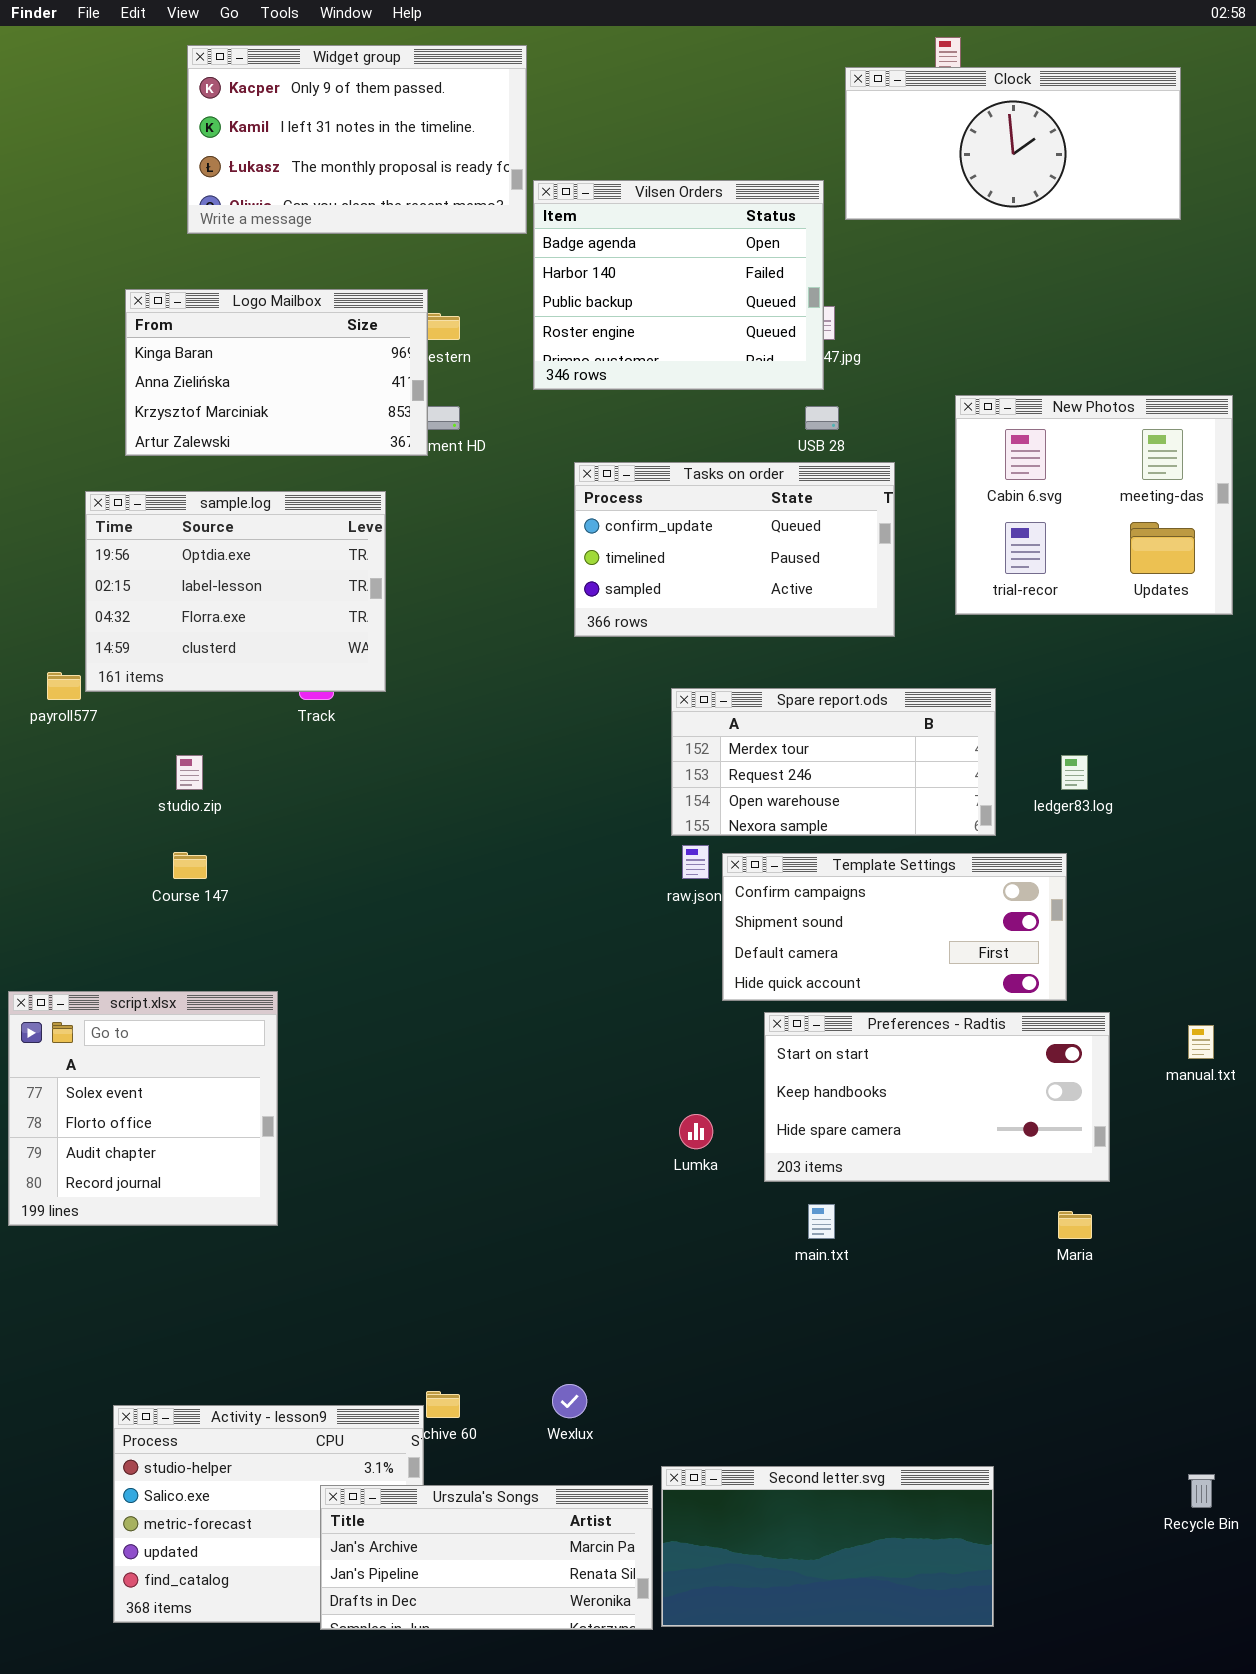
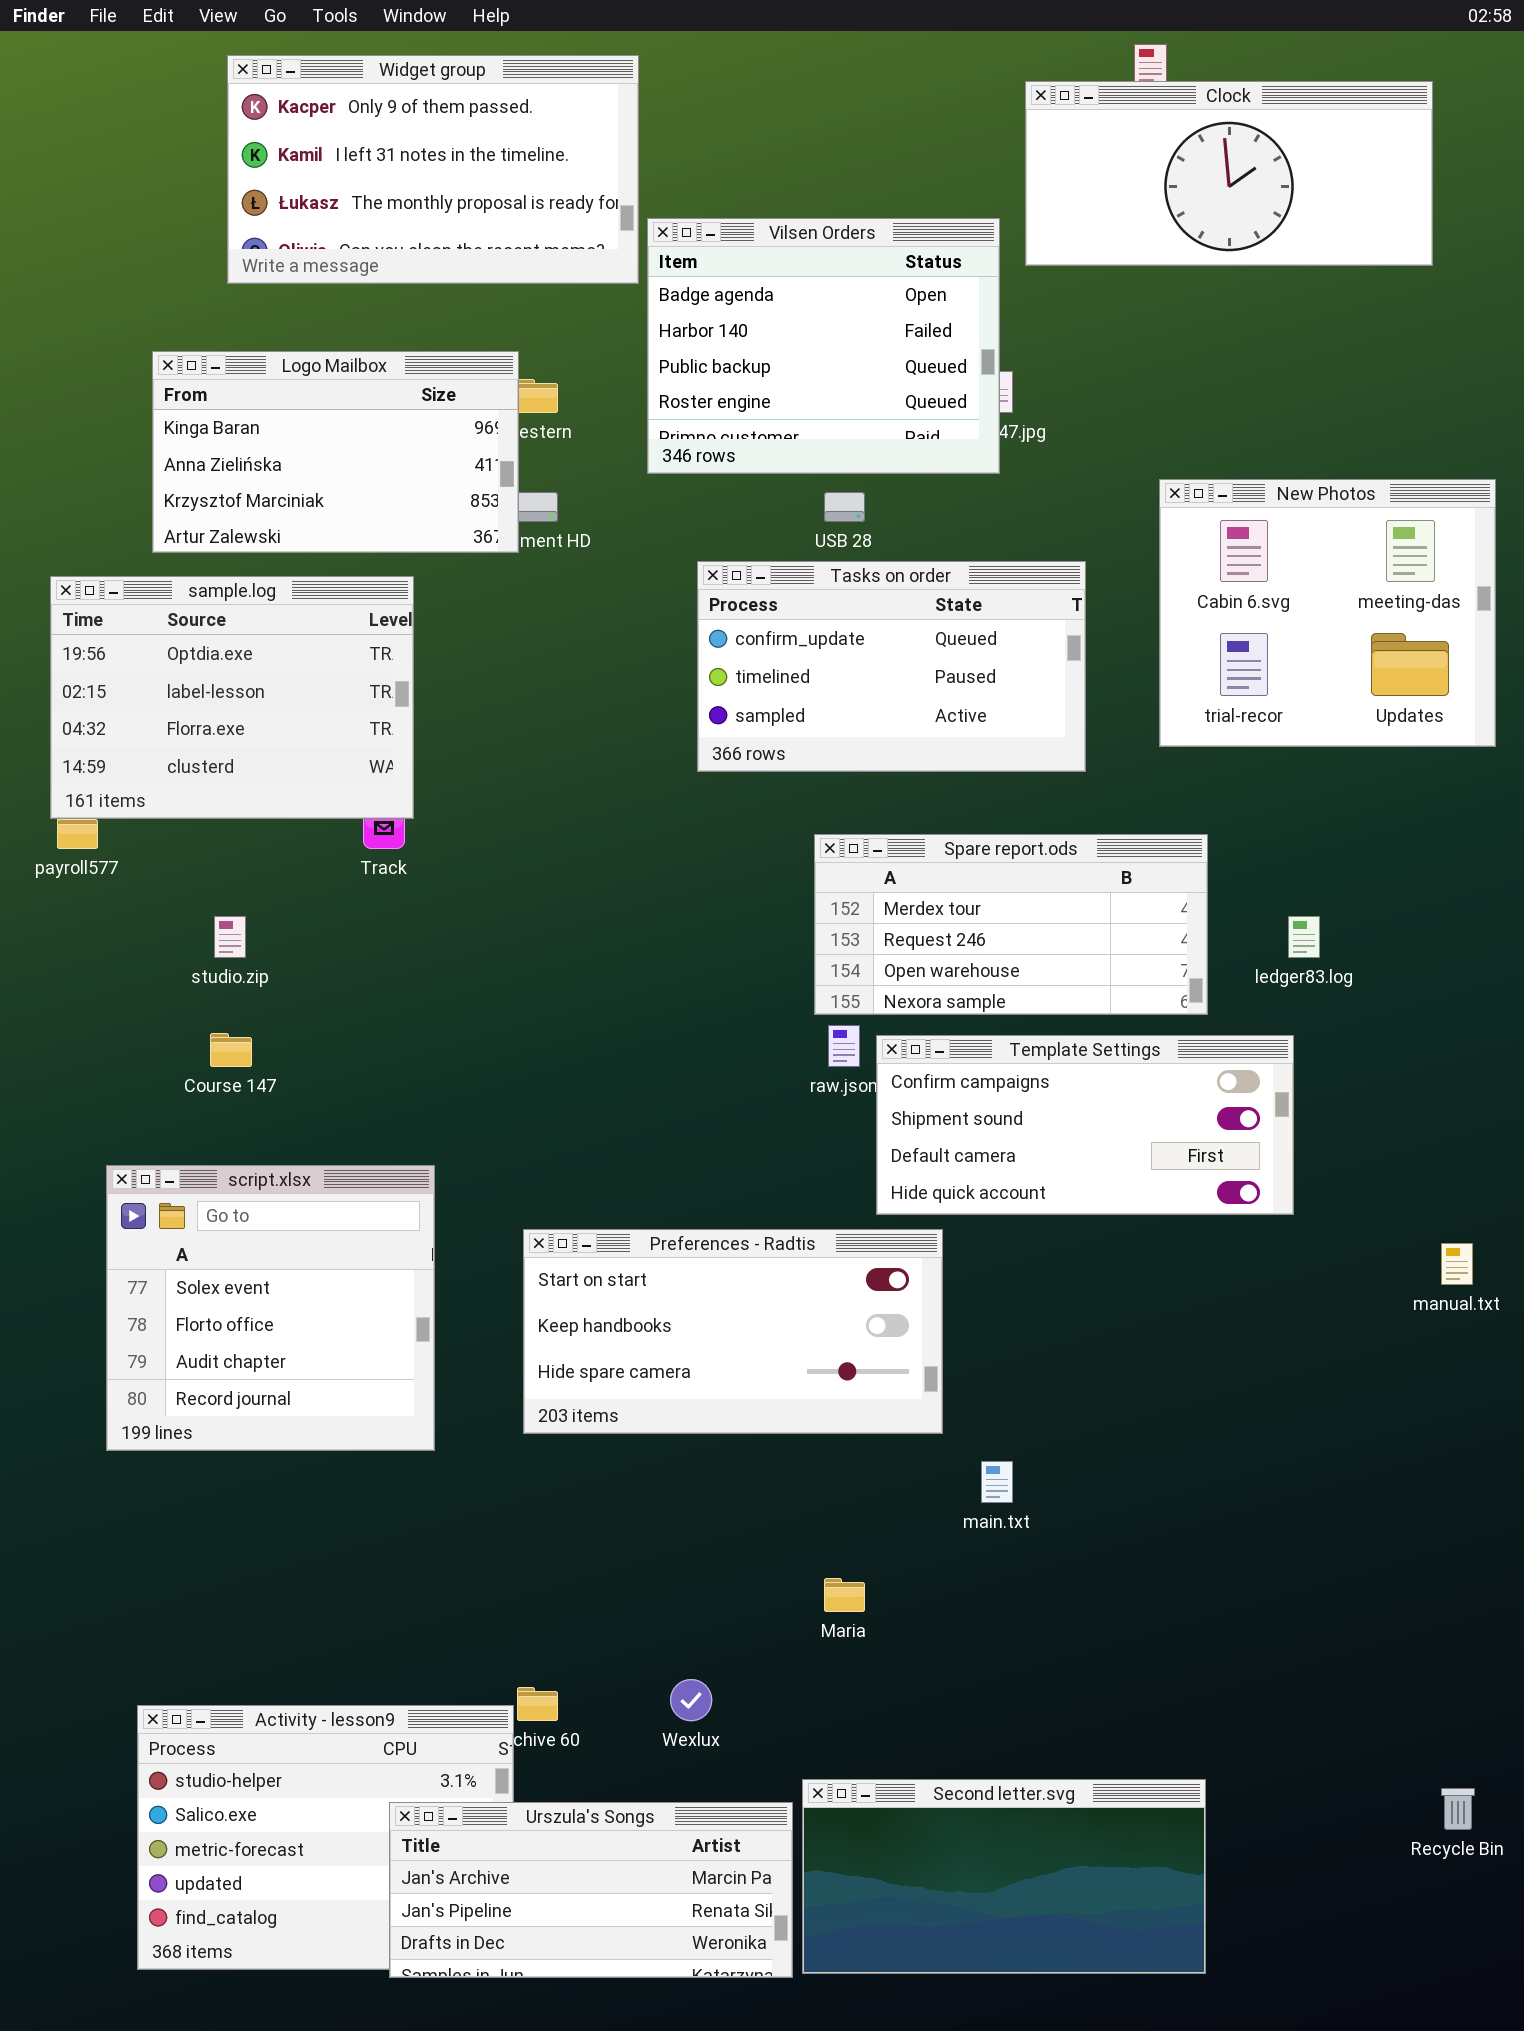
USB 28: [805,406,839,430] -> [824,492,865,522], moved
sample.log: [85,491,386,692] -> [50,576,414,819], moved
script.xlsx: [8,991,278,1226] -> [106,1165,435,1451], moved
Preferences - Radtis: [764,1012,1110,1182] -> [523,1229,943,1434], moved
Maria: [1058,1211,1092,1239] -> [824,1578,865,1612], moved

